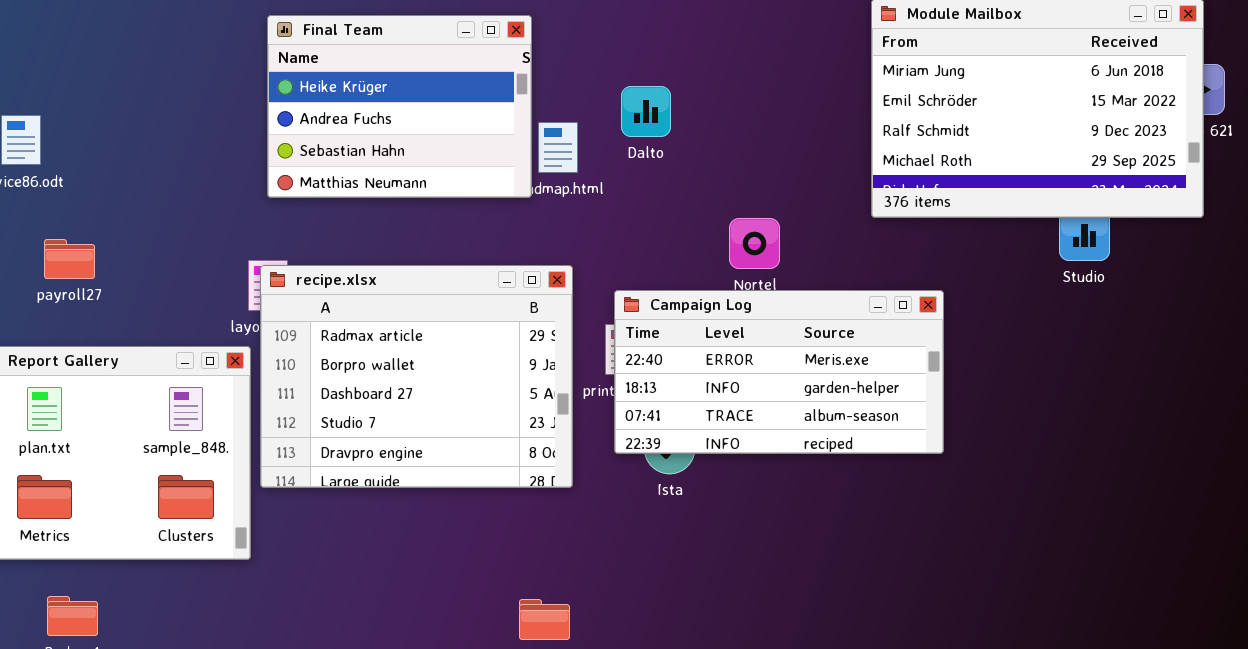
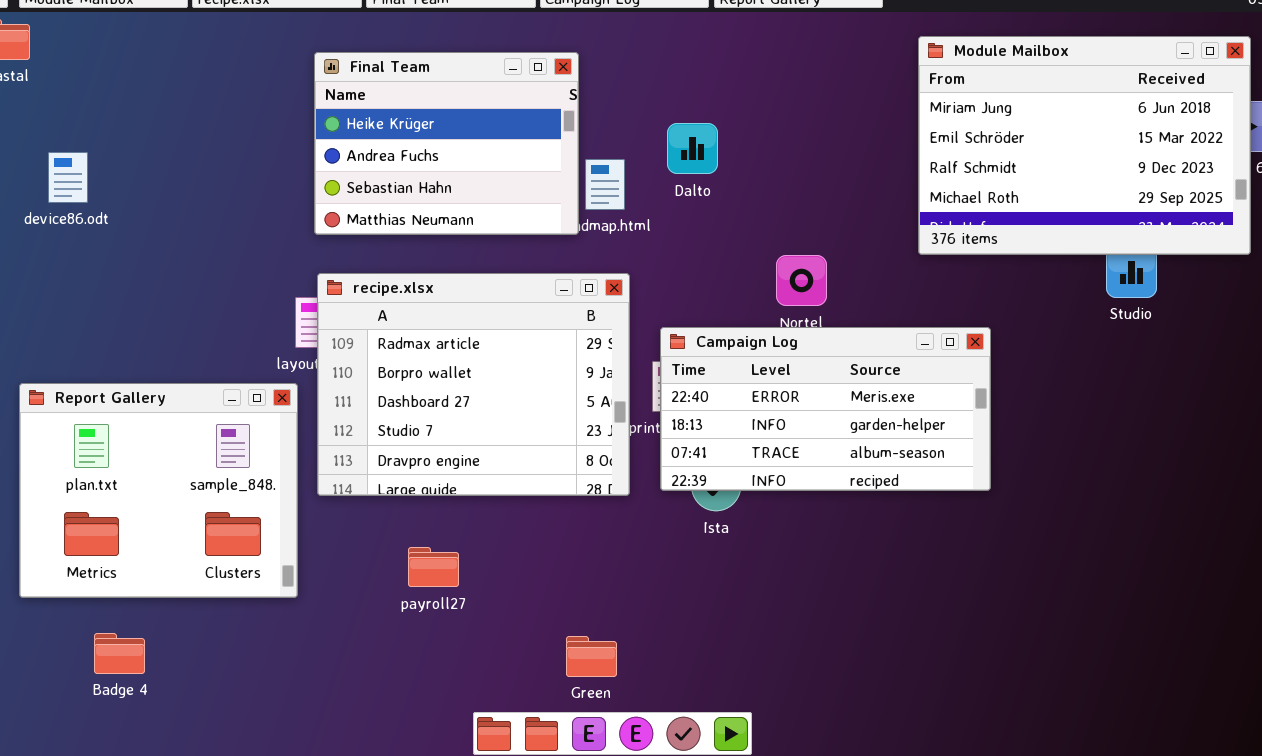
payroll27: [44,239,95,279] -> [408,547,459,587], moved
recipe.xlsx: [260,265,573,488] -> [317,273,630,496], moved

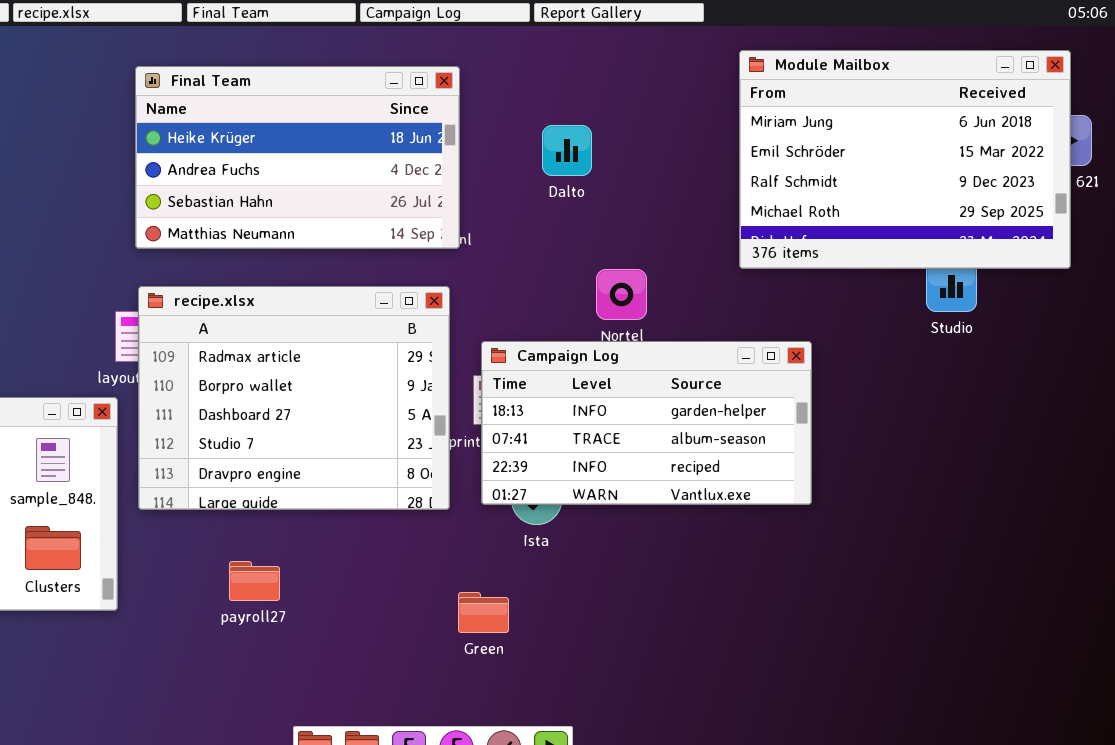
Final Team: [314,52,579,235] -> [135,66,460,249], resized
Dalto: [667,123,718,174] -> [542,125,592,176], moved
Campaign Log: [660,327,991,491] -> [481,341,812,505], scrolled down 1 row
Green: [566,636,617,677] -> [458,592,509,633], moved

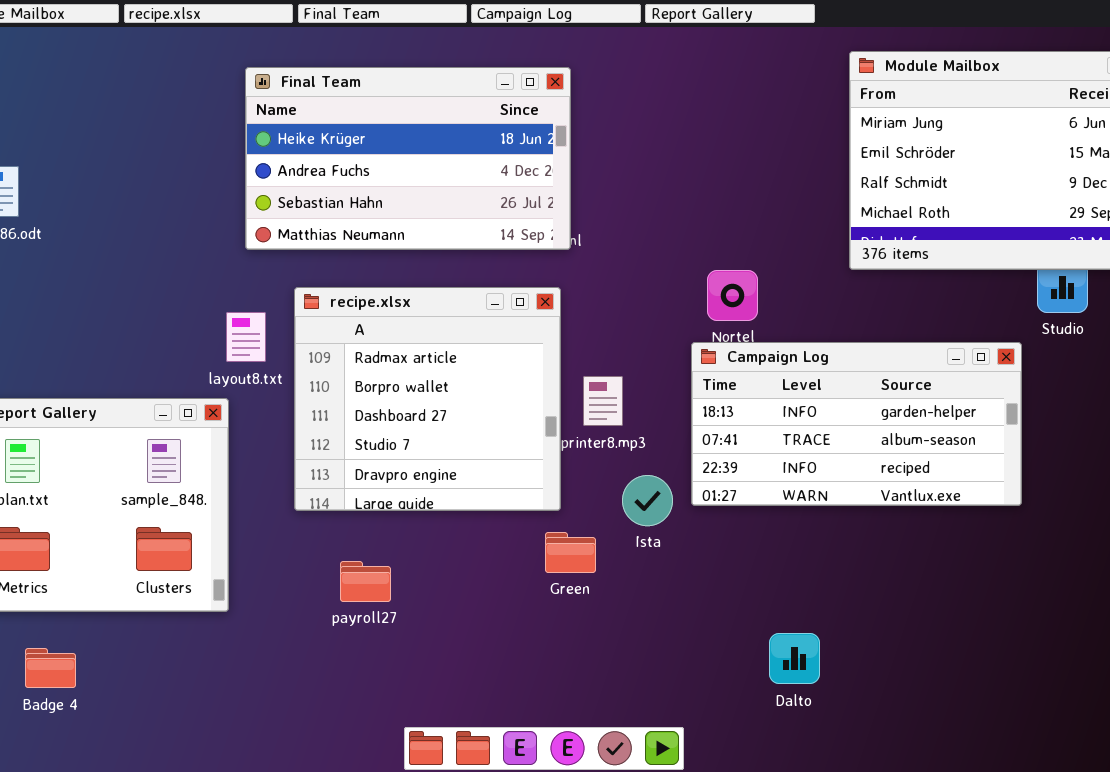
Dalto: [542,125,592,176] -> [769,633,820,684], moved
recipe.xlsx: [138,286,450,510] -> [294,287,561,511], resized
Campaign Log: [481,341,812,505] -> [691,342,1022,506], moved
Green: [458,592,509,633] -> [545,532,596,573], moved

